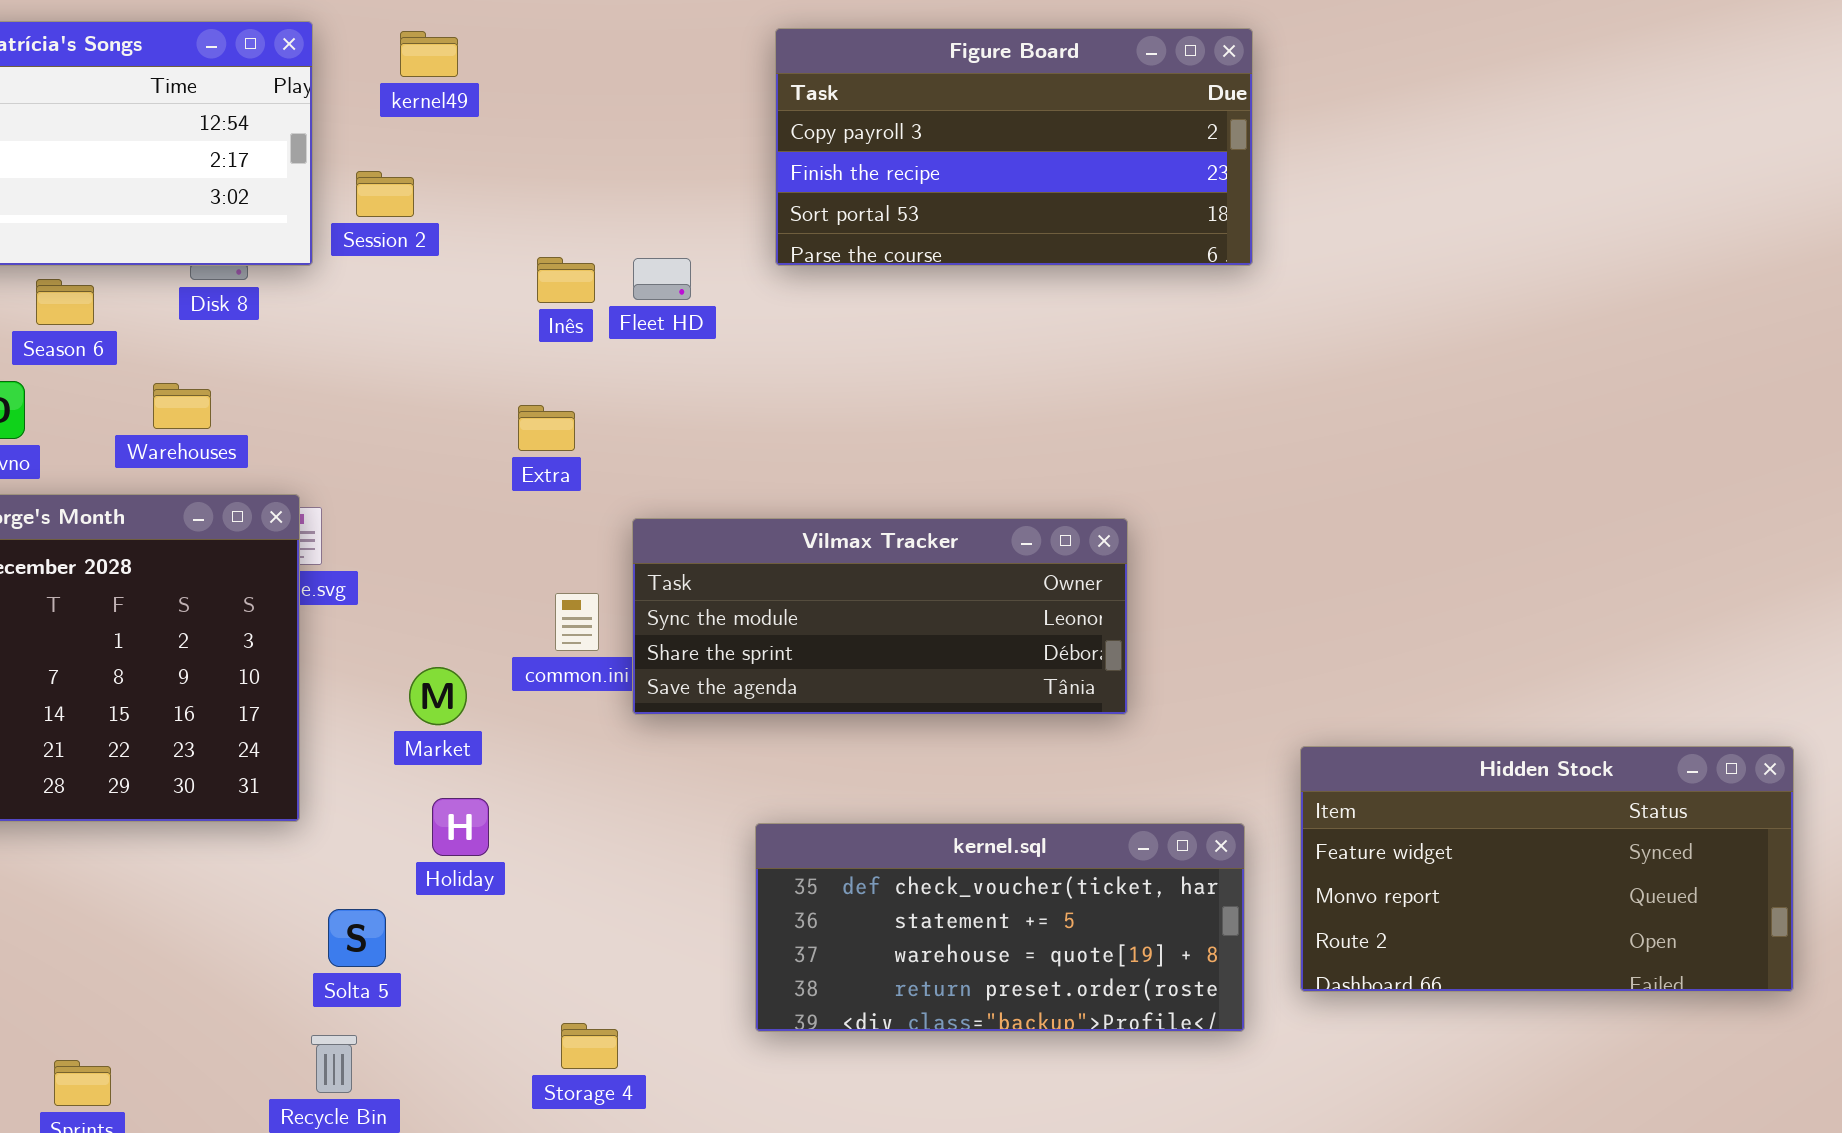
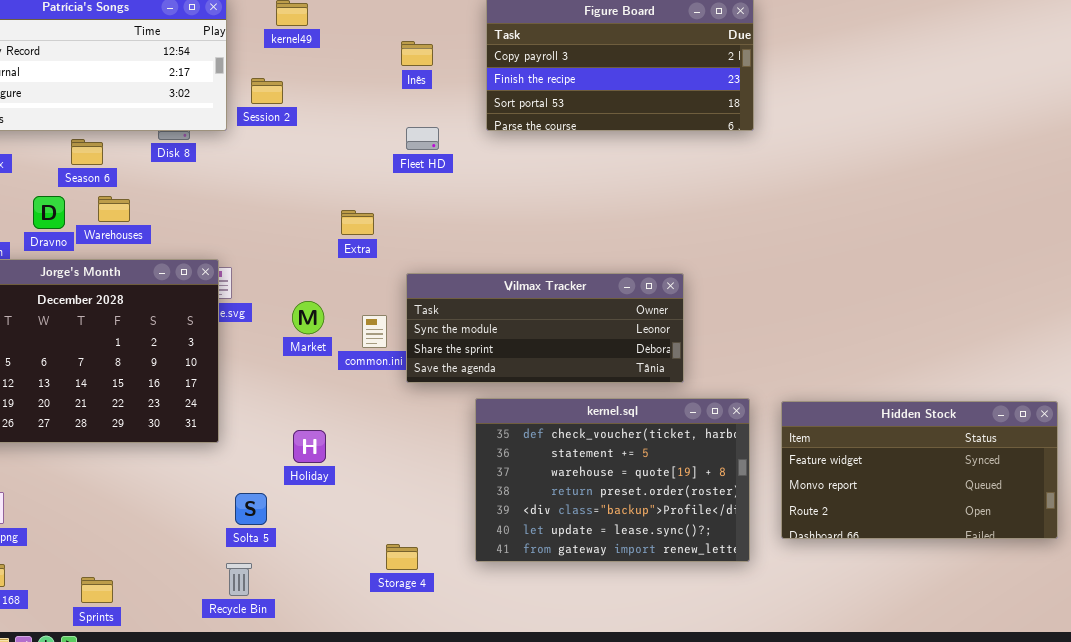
Inês: [537,257,595,303] -> [401,41,433,66], moved
Warehouses: [153,383,211,429] -> [98,196,130,222], moved
Market: [409,667,467,725] -> [292,301,324,334], moved
kernel.sql: [755,823,1245,1032] -> [475,398,750,562], resized
Storage 4: [561,1023,618,1069] -> [386,544,418,570], moved

